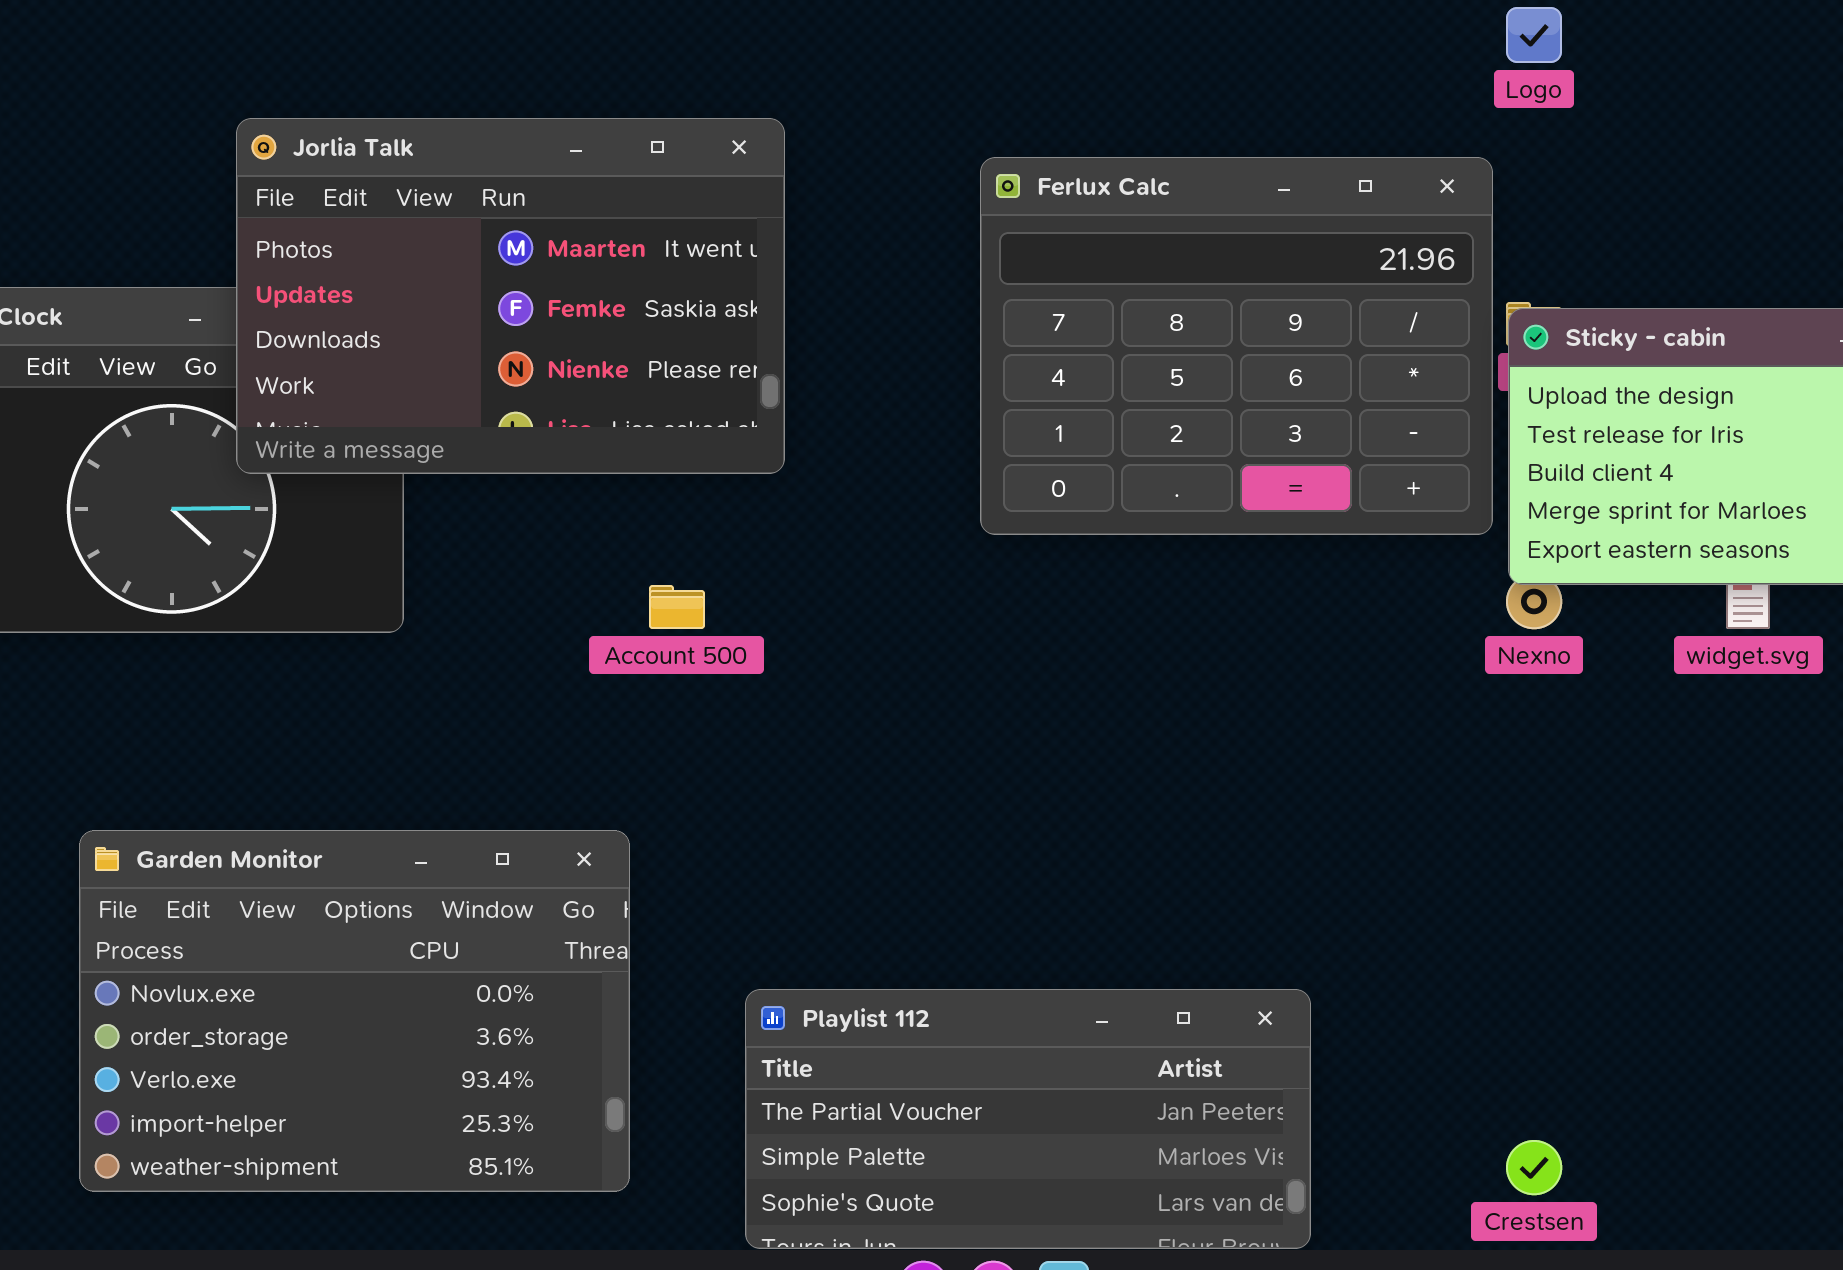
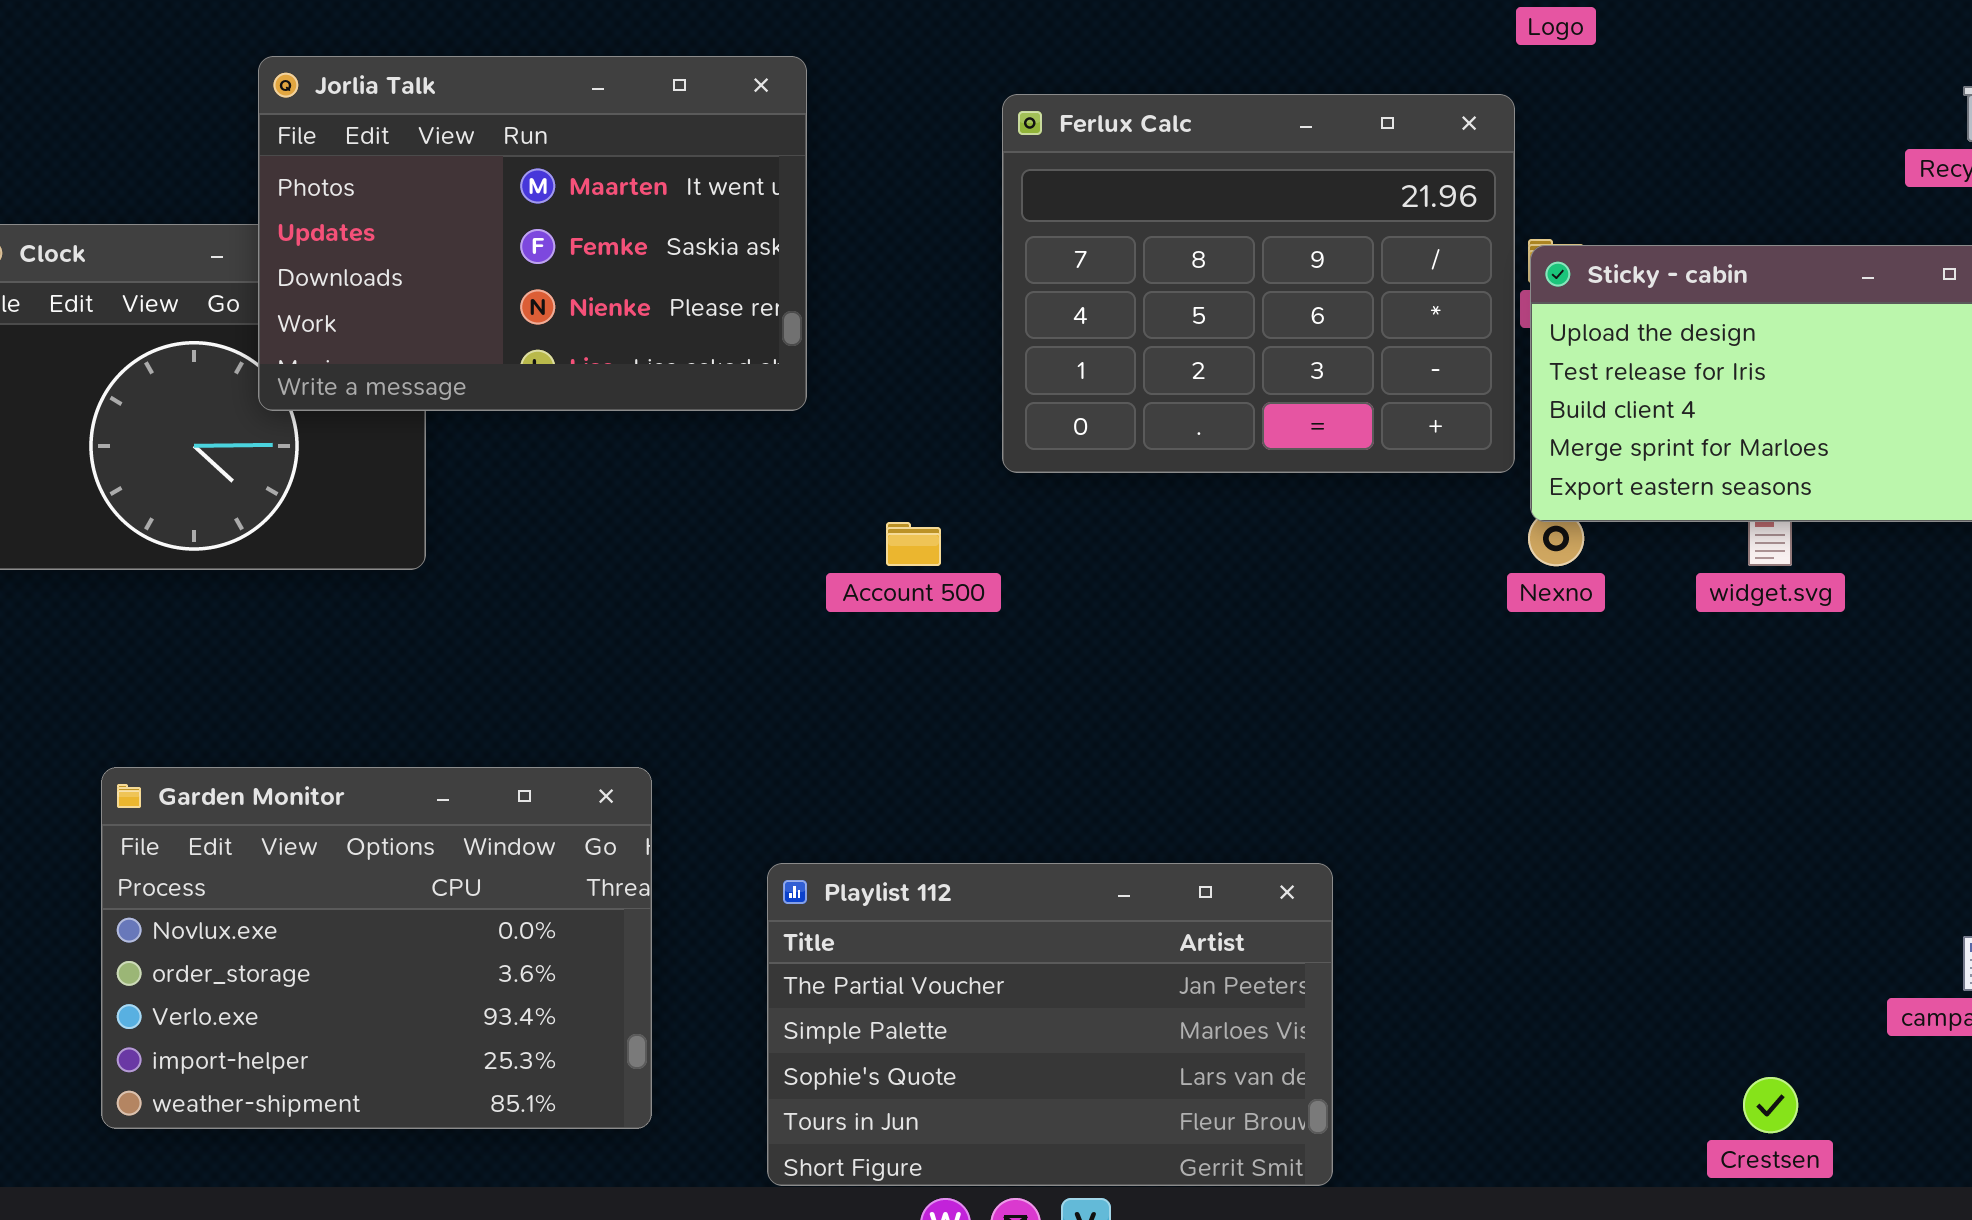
Account 500: [649,585,705,629] -> [886,522,941,566], moved
Playlist 112: [745,989,1311,1249] -> [767,863,1333,1186], resized
Crestsen: [1506,1140,1562,1195] -> [1743,1077,1798,1133], moved

